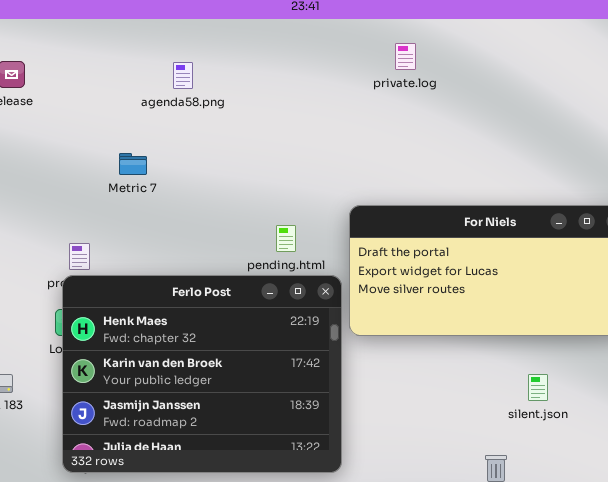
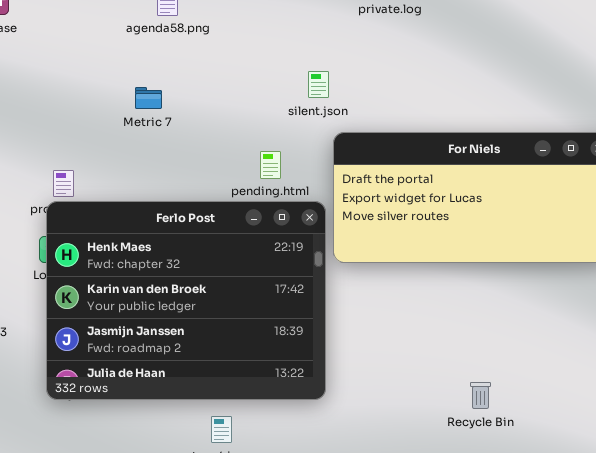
Metric 7: [119,153,147,175] -> [135,87,162,109], moved
silent.json: [528,374,548,401] -> [308,71,329,98], moved

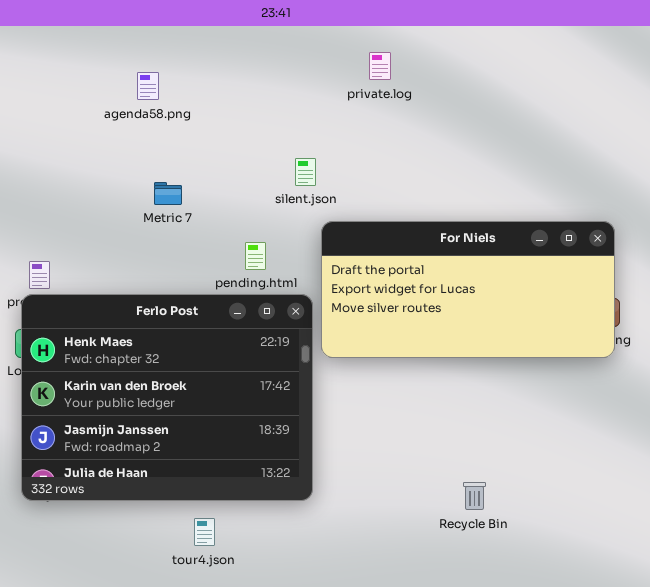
Metric 7: [135,87,162,109] -> [154,182,182,205], moved

